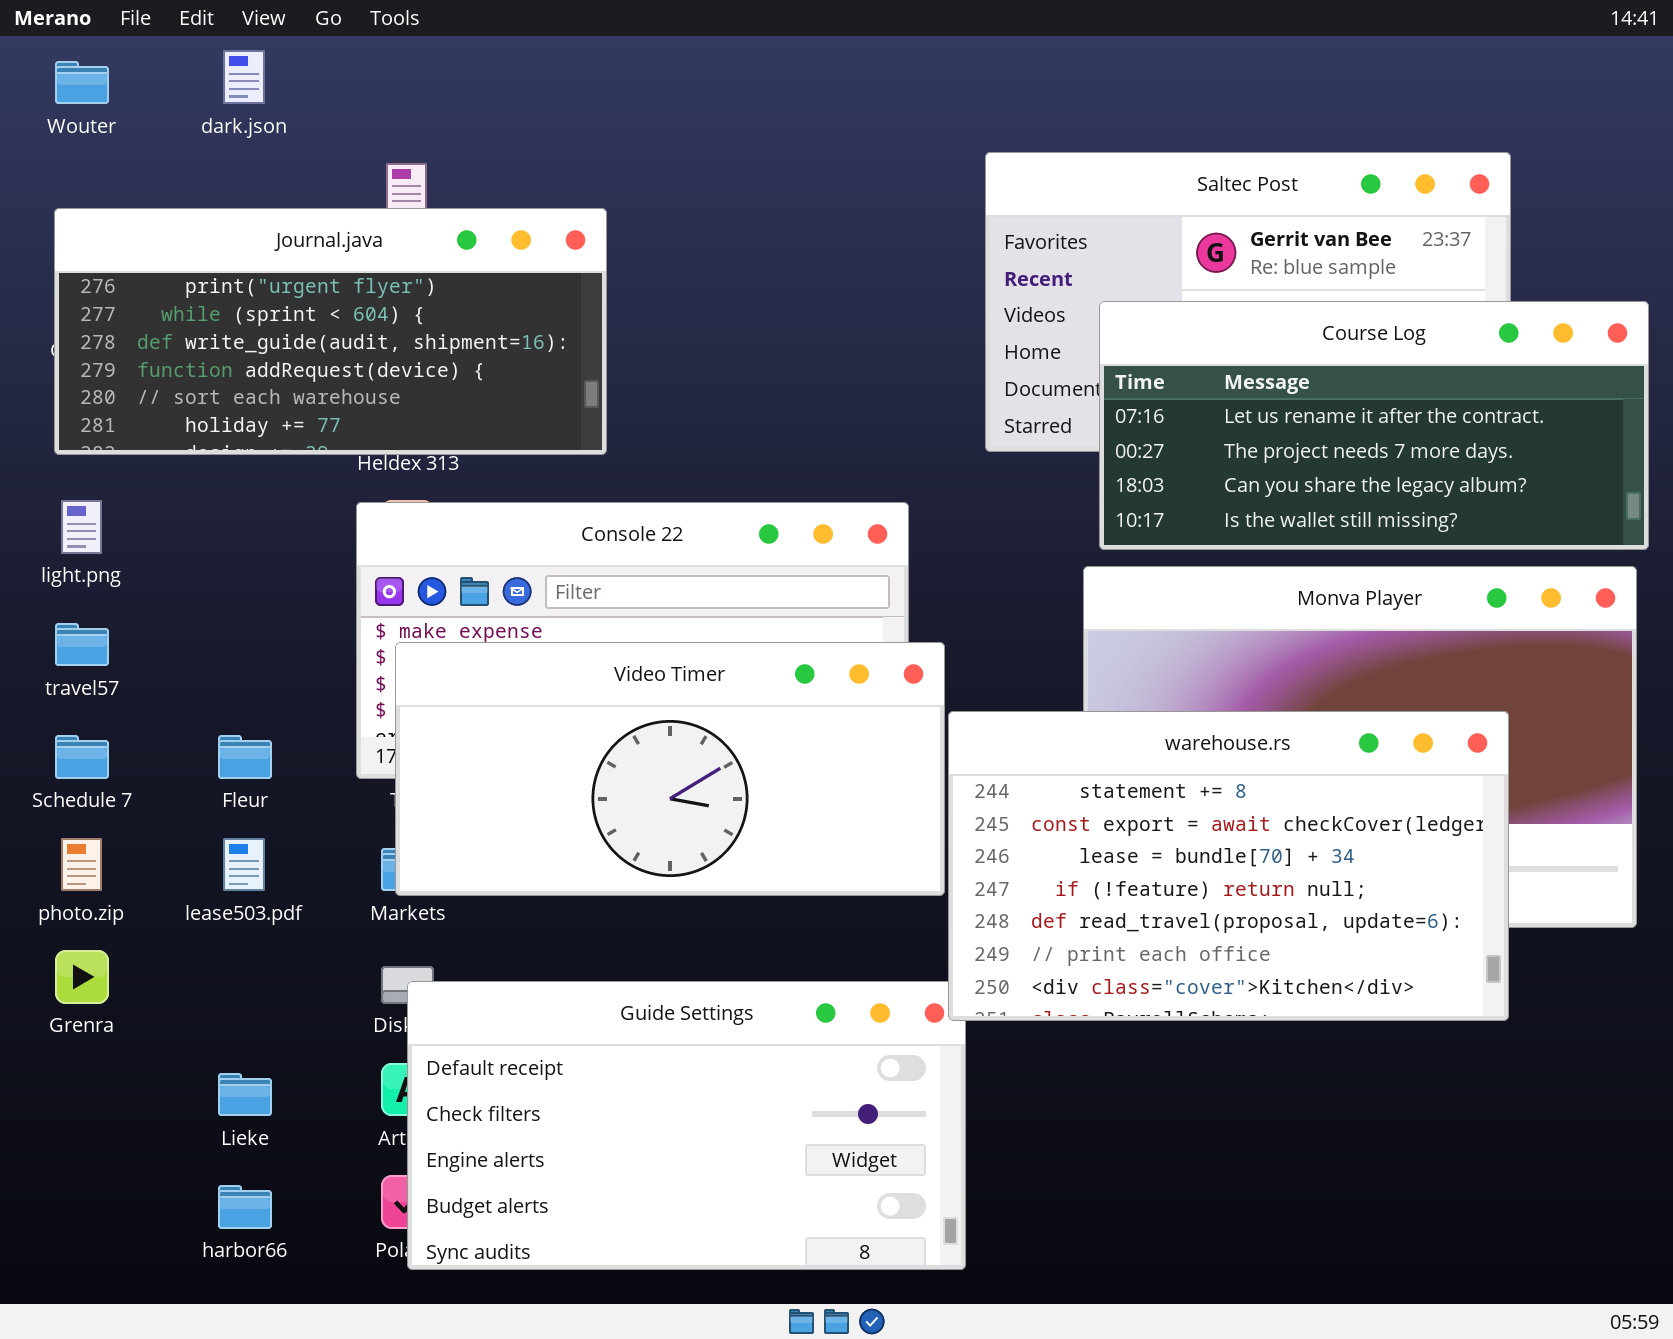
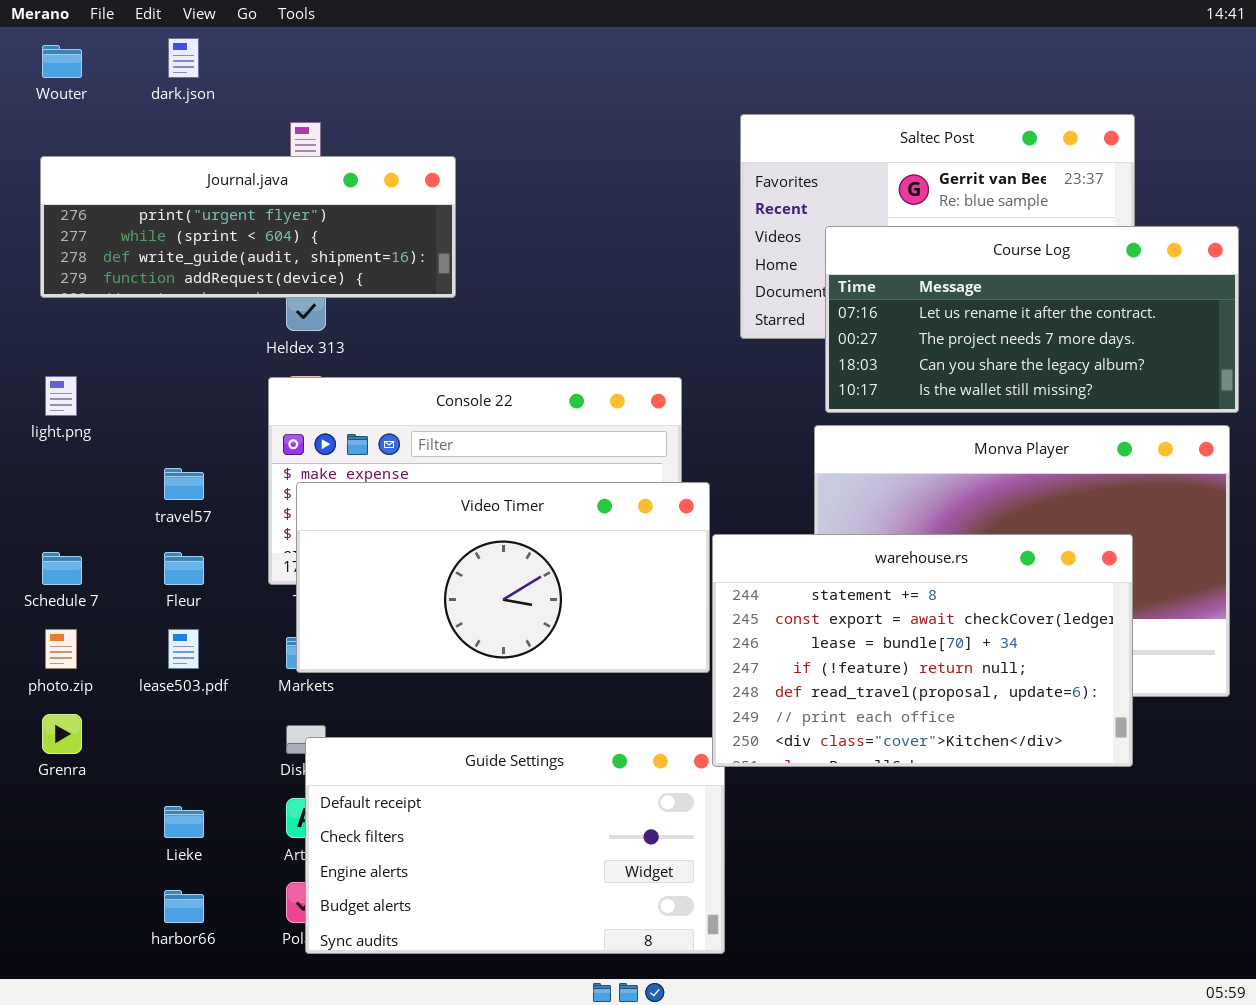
Journal.java: [54,208,607,455] -> [40,156,456,298], resized
travel57: [55,623,109,666] -> [164,468,204,500], moved

